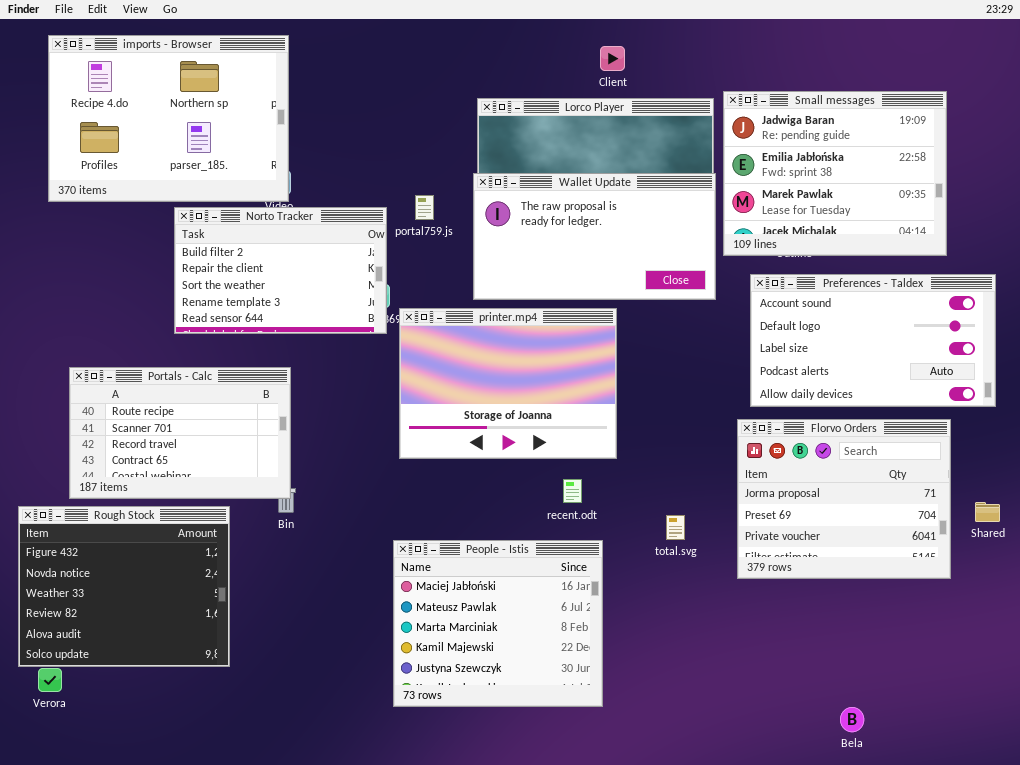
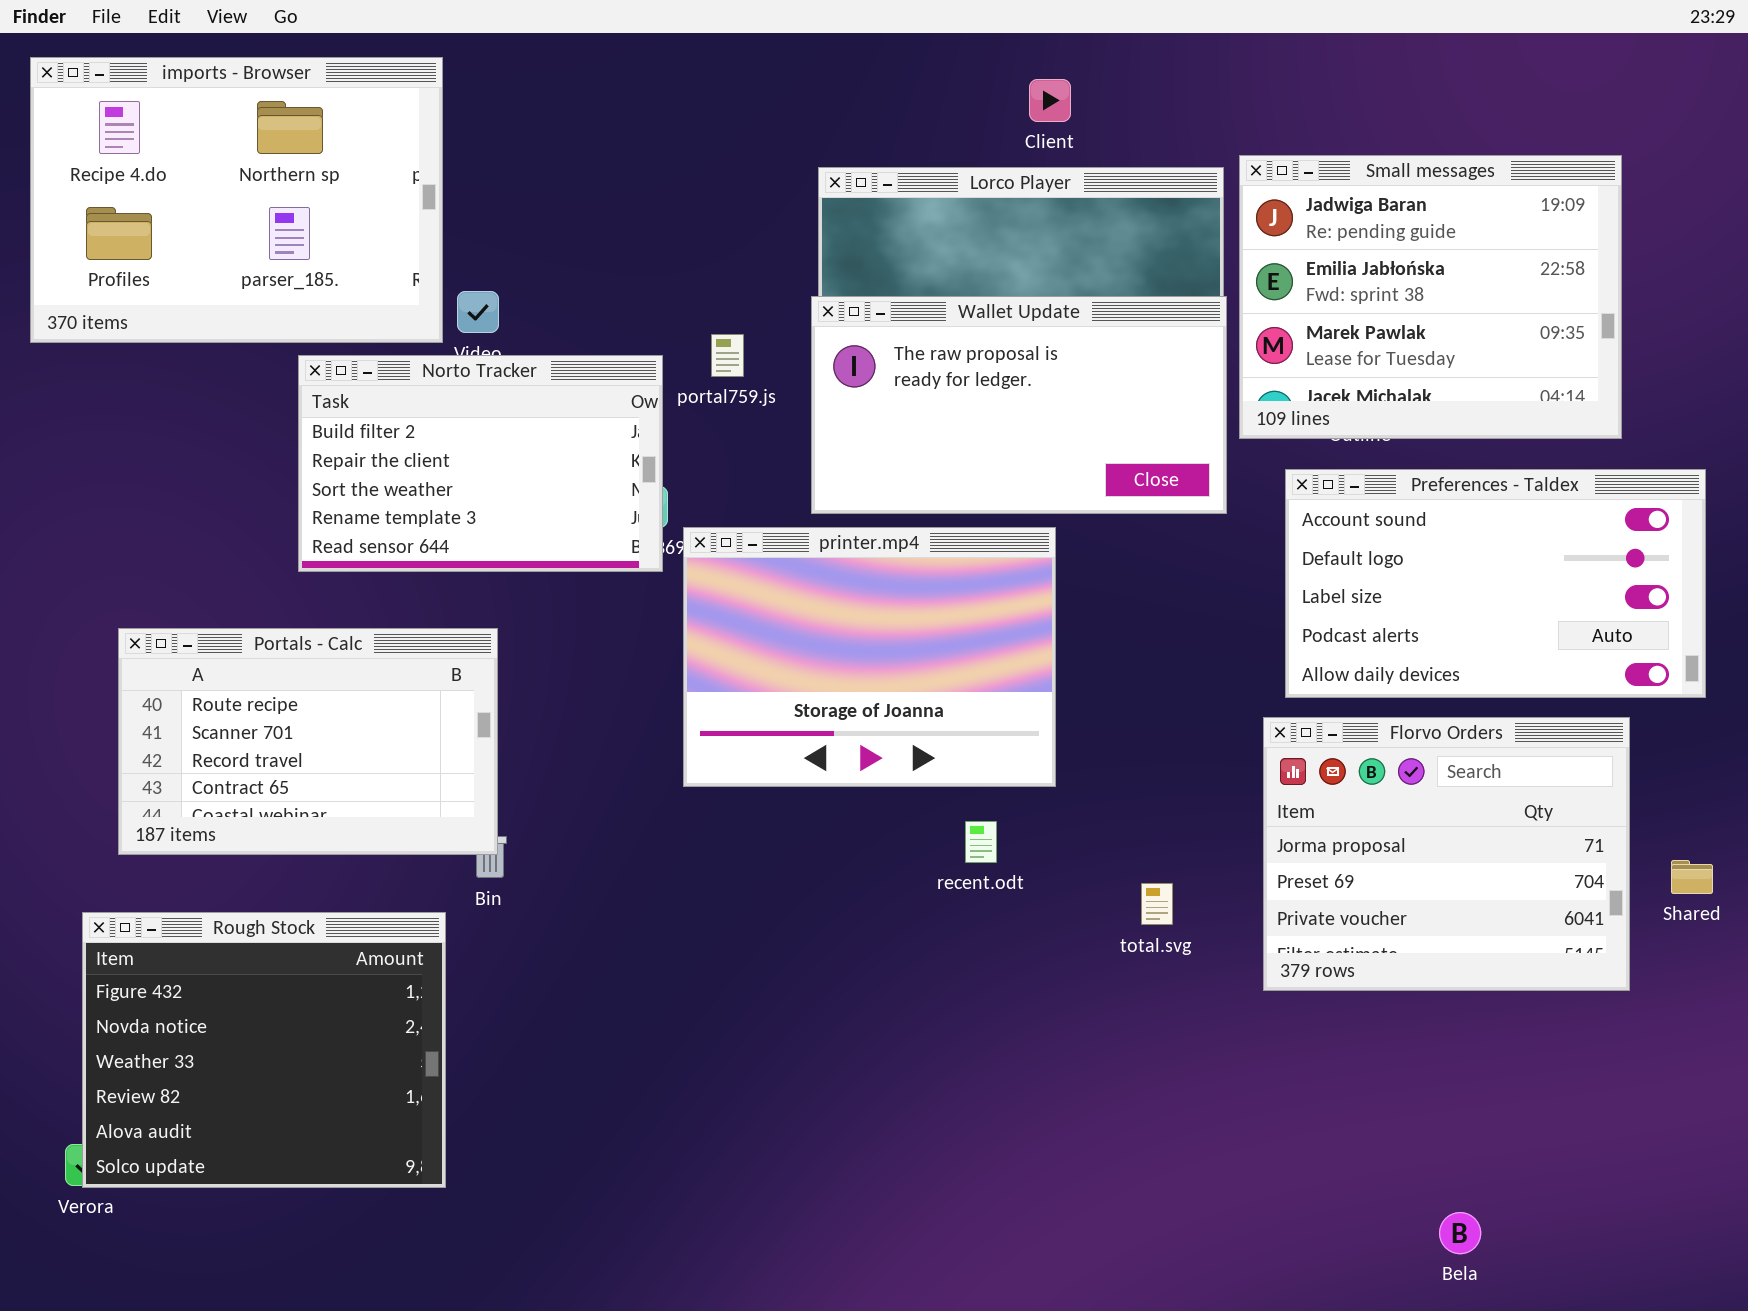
imports - Browser: [48,35,289,202] -> [30,57,443,343], moved
Rough Stock: [18,506,230,667] -> [82,912,446,1188], moved
People - Istis: [393,540,603,707] -> none, closed

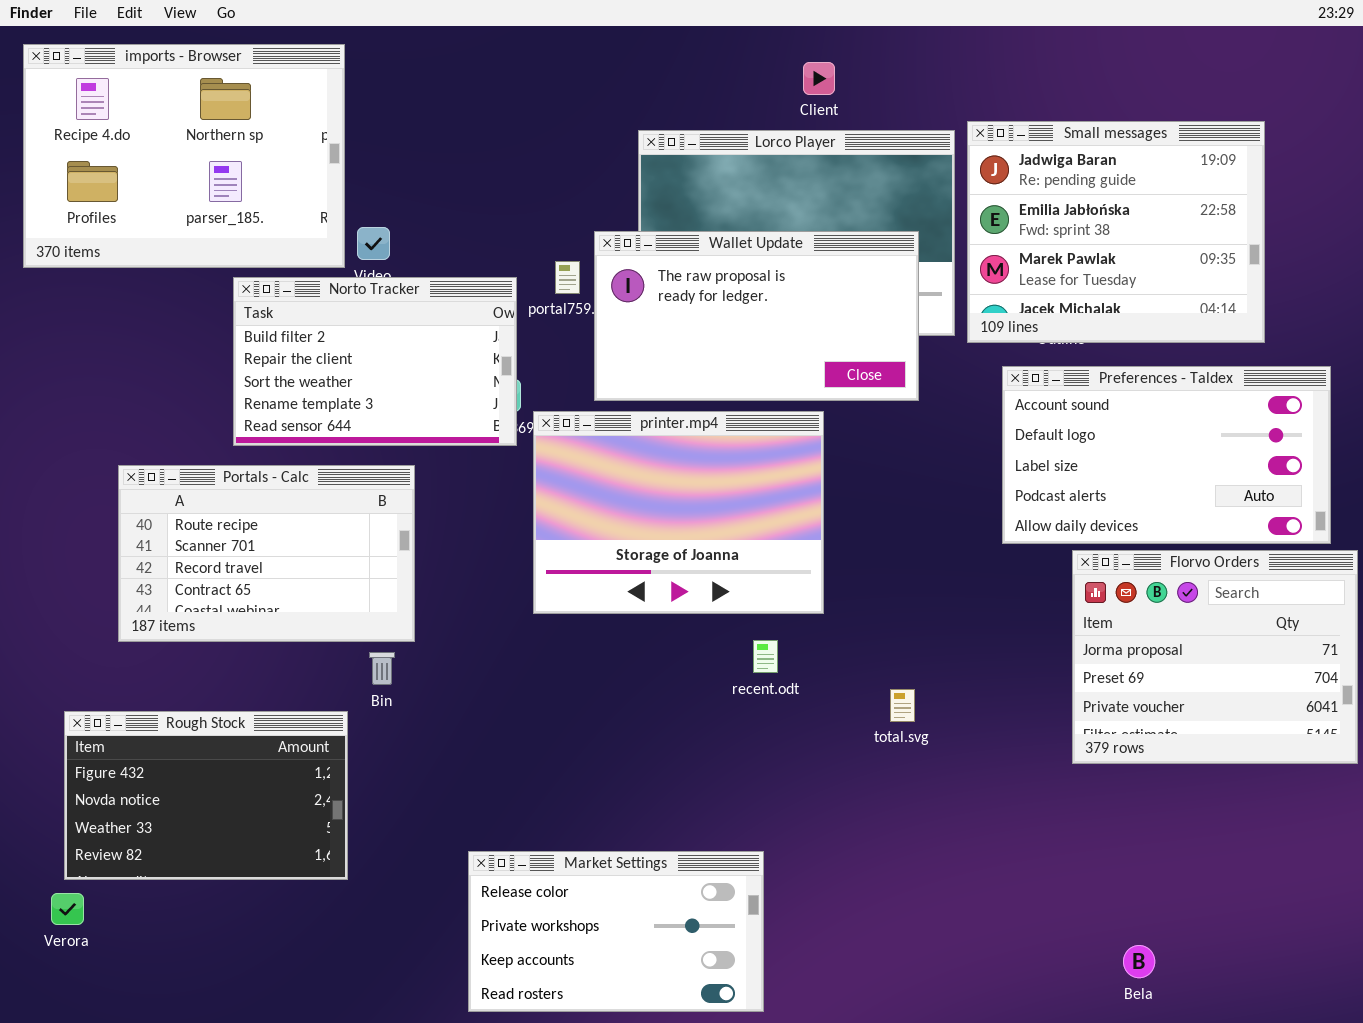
Wallet Update: [811,296,1227,514] -> [594,231,919,401], moved
Portals - Calc: [118,628,498,855] -> [118,465,415,642], moved
Florvo Orders: [1263,717,1630,991] -> [1072,550,1358,764], moved
Rough Stock: [82,912,446,1188] -> [64,711,348,880], resized
Market Settings: none -> [468,851,764,1012], opened

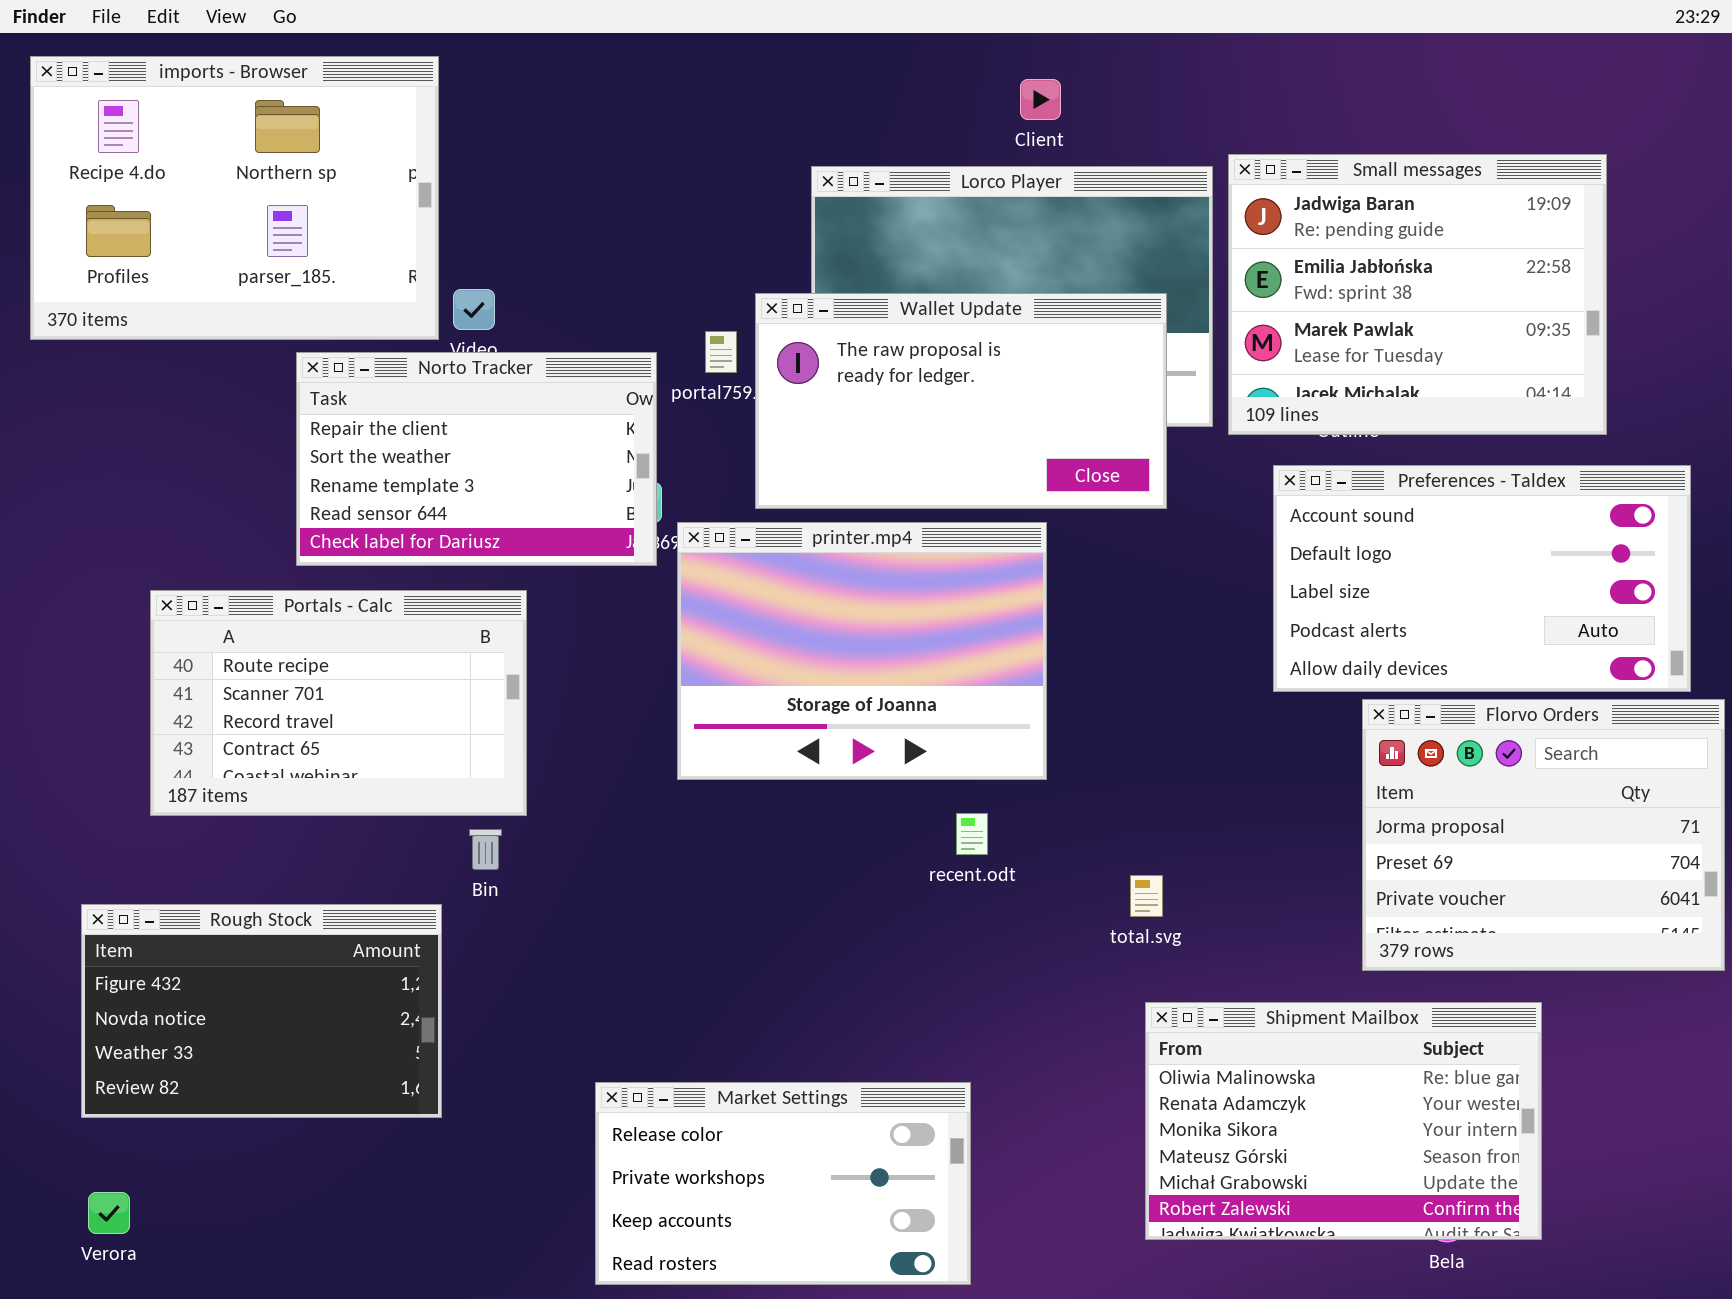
Norto Tracker: [233,277,517,446] -> [296,352,657,566], scrolled down 1 row
Shipment Mailbox: none -> [1145,1002,1542,1240], opened
Verora: [51,893,84,925] -> [88,1192,130,1234], moved

